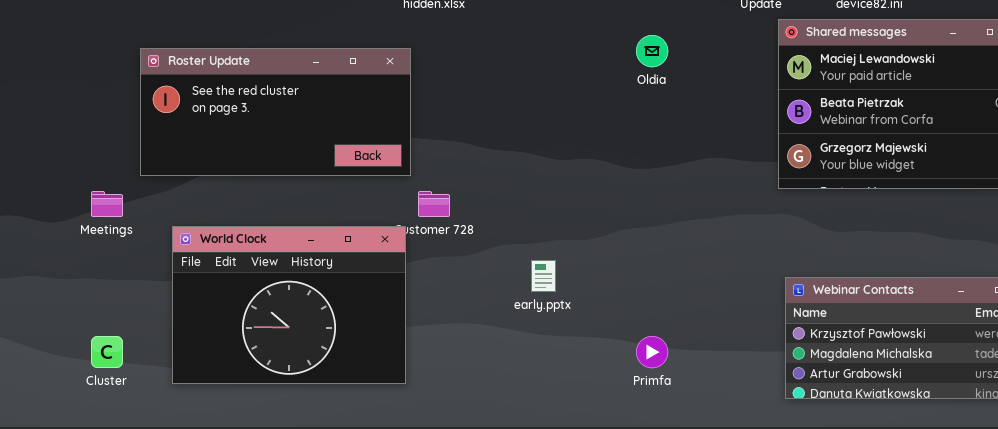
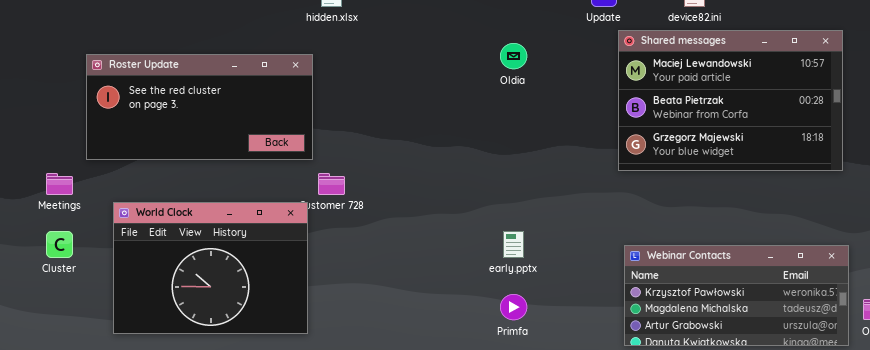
early.pptx: [531,260,556,292] -> [503,231,524,258], moved
Cluster: [91,336,123,368] -> [46,231,73,258], moved

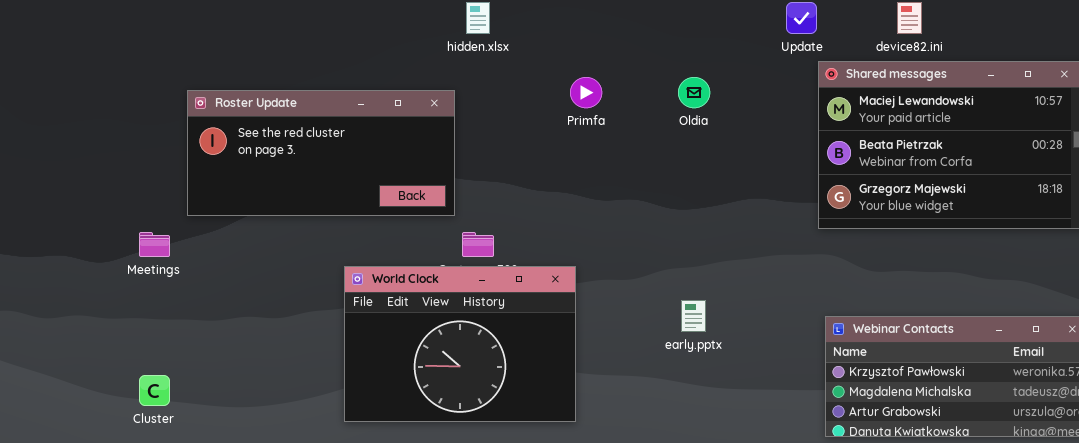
World Clock: [113,202,308,334] -> [344,266,576,422], moved
Cluster: [46,231,73,258] -> [139,375,170,406], moved
Primfa: [500,294,527,320] -> [570,77,602,108], moved

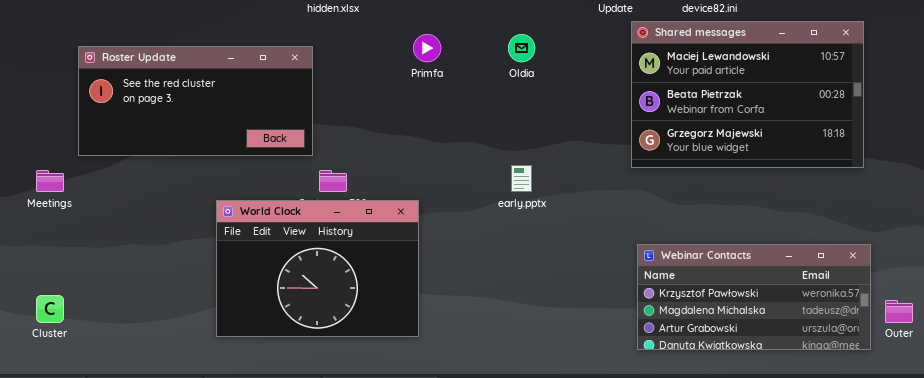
early.pptx: [681,300,706,332] -> [511,165,532,192], moved

